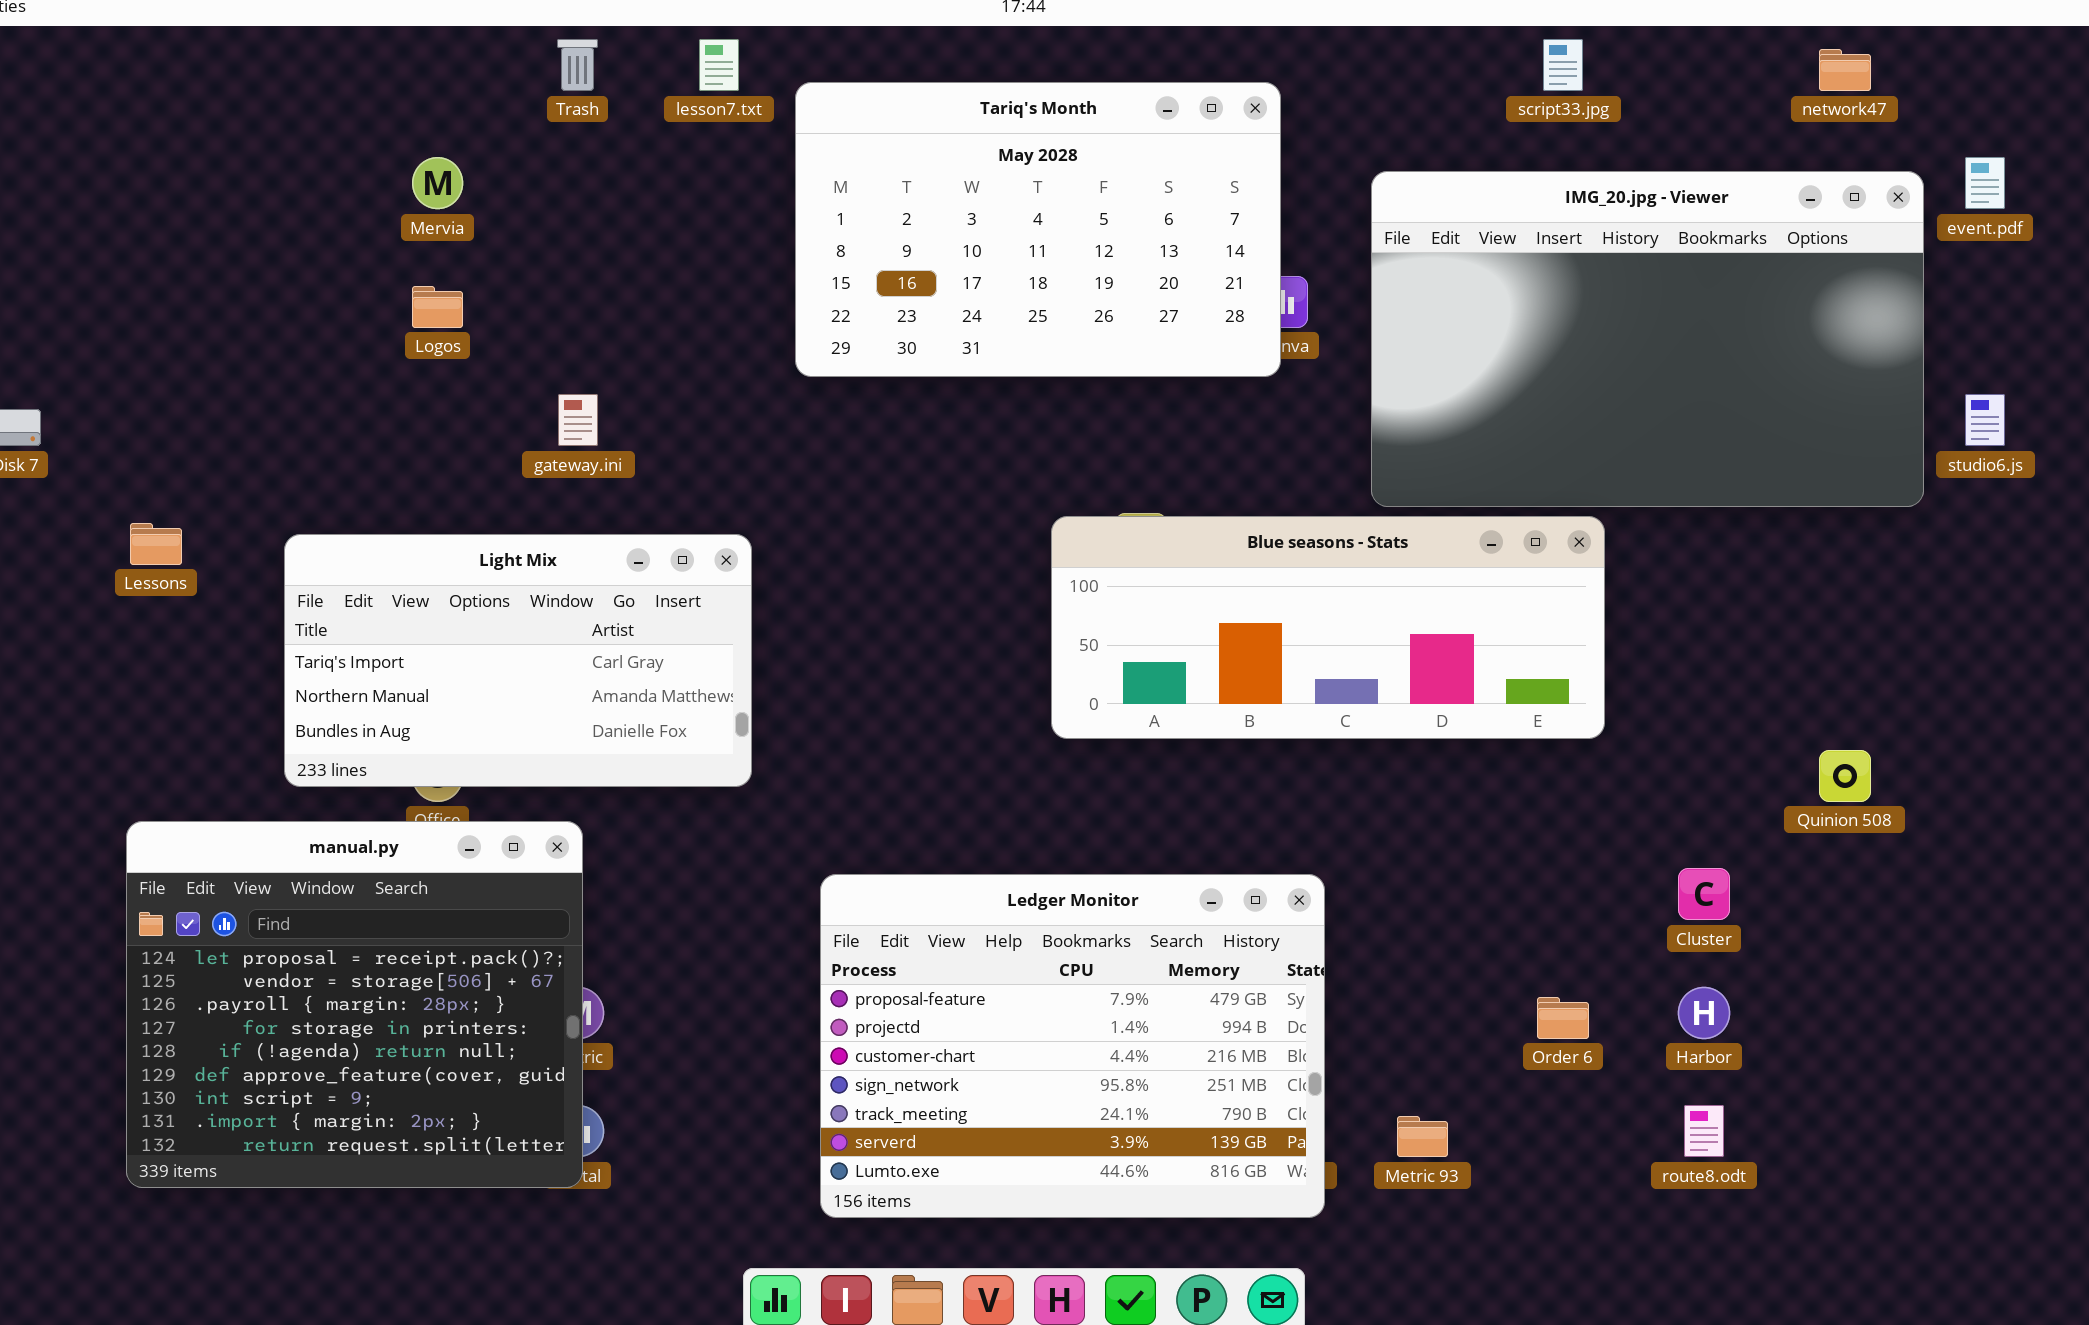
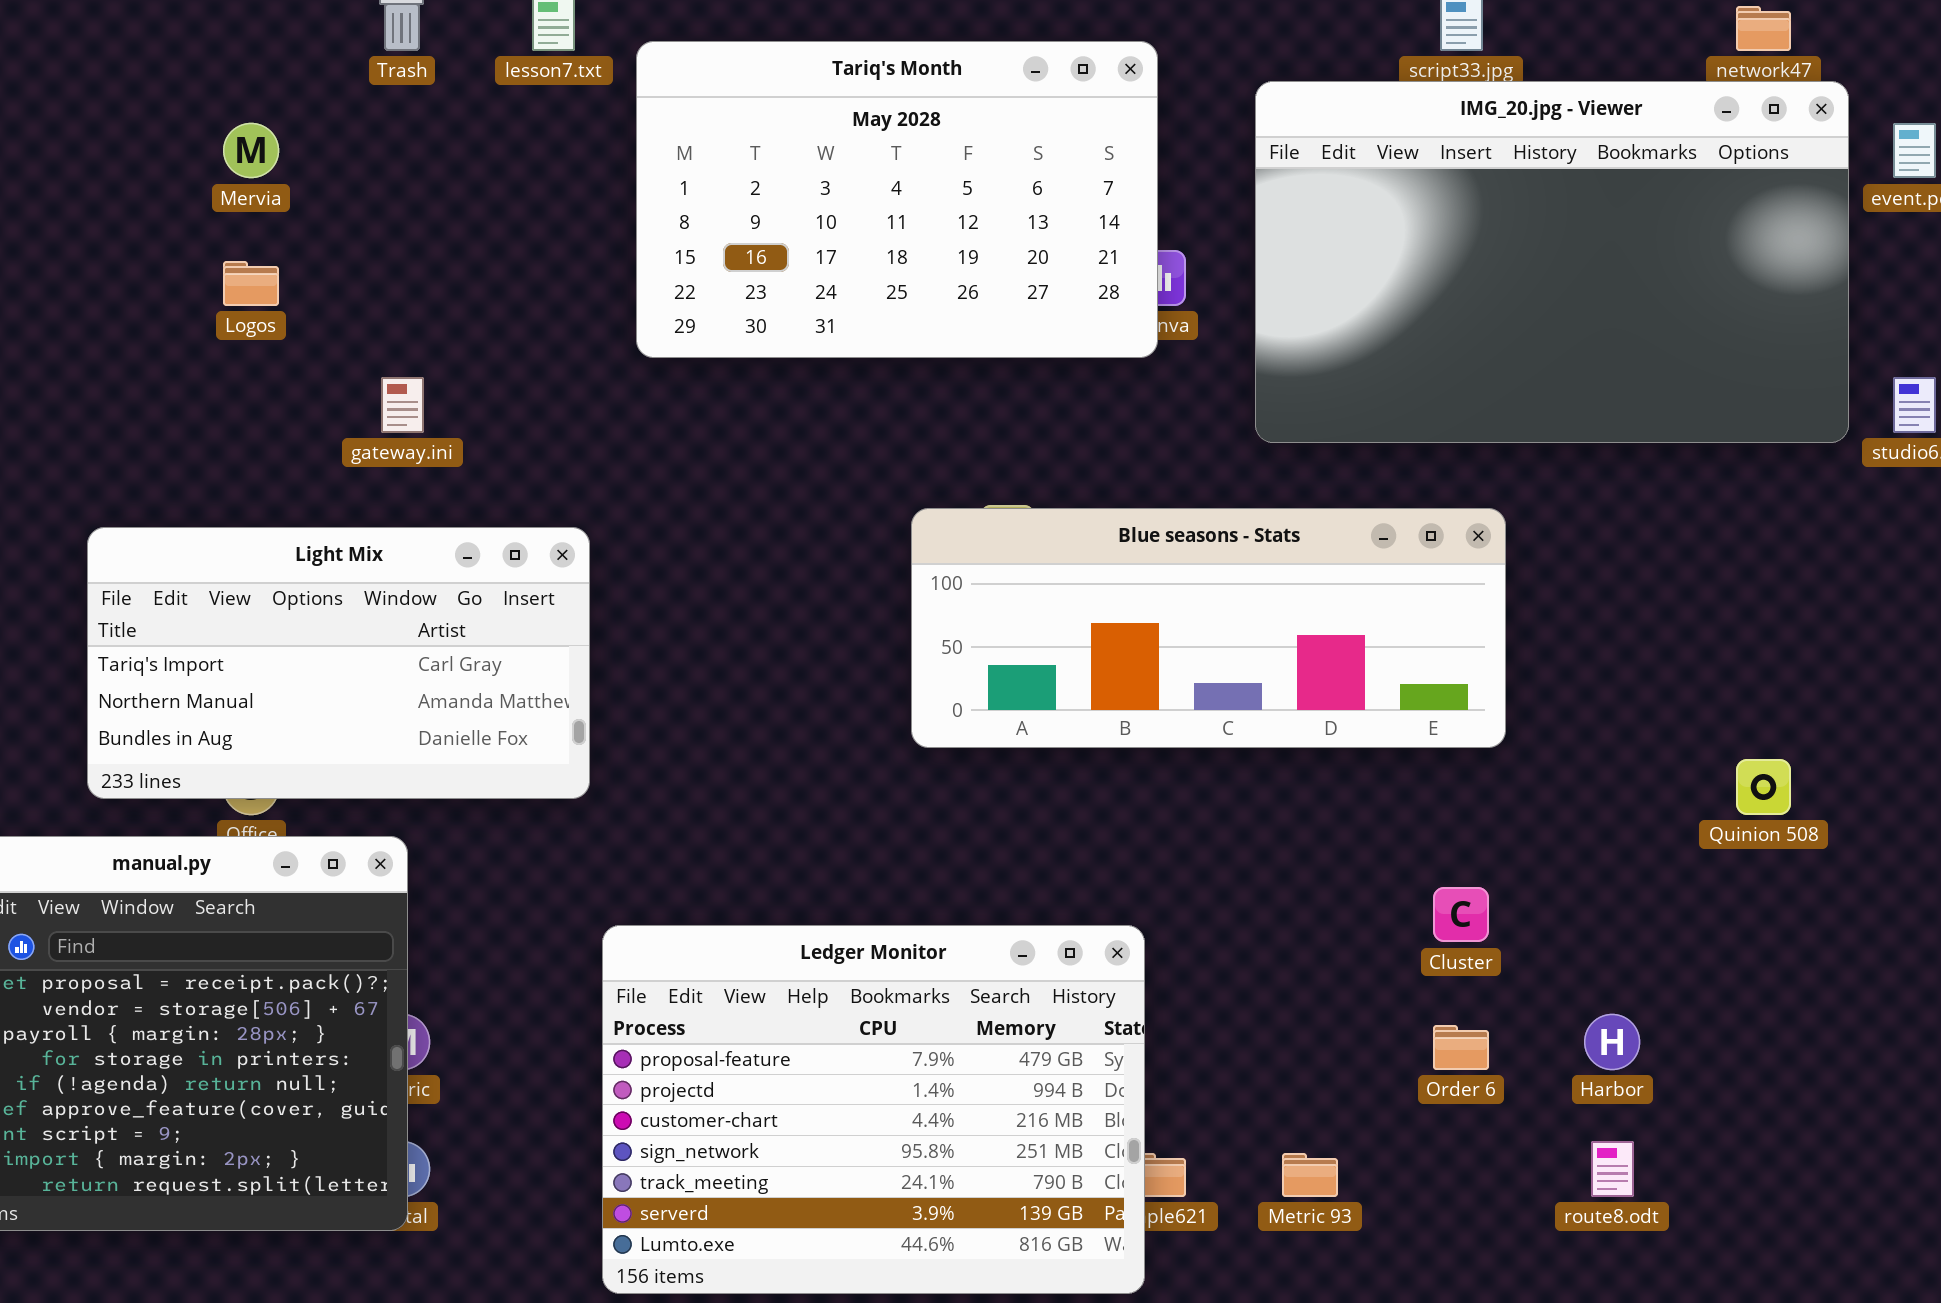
IMG_20.jpg - Viewer: [1371,171,1924,507] -> [1255,81,1849,443], moved
Cluster: [1678,868,1730,920] -> [1433,887,1489,942], moved
Ledger Monitor: [820,874,1325,1218] -> [602,925,1145,1294], moved

